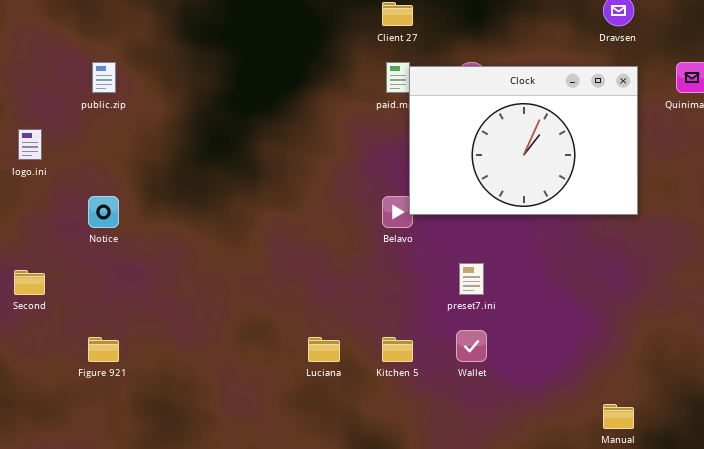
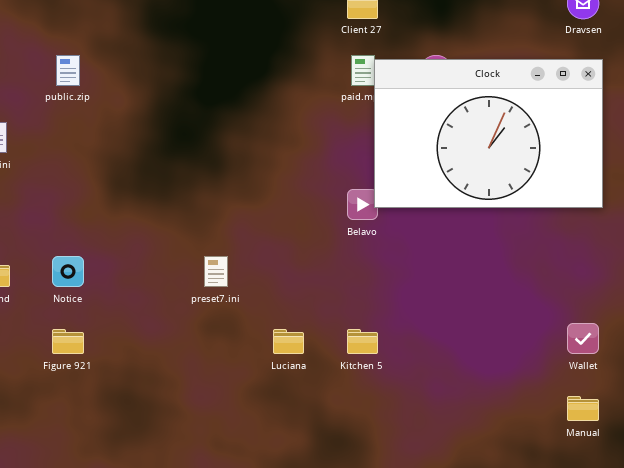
Notice: [88,196,119,228] -> [52,256,84,287], moved
preset7.ini: [459,263,484,295] -> [204,256,228,287], moved
Wallet: [456,330,487,362] -> [567,323,599,354], moved

